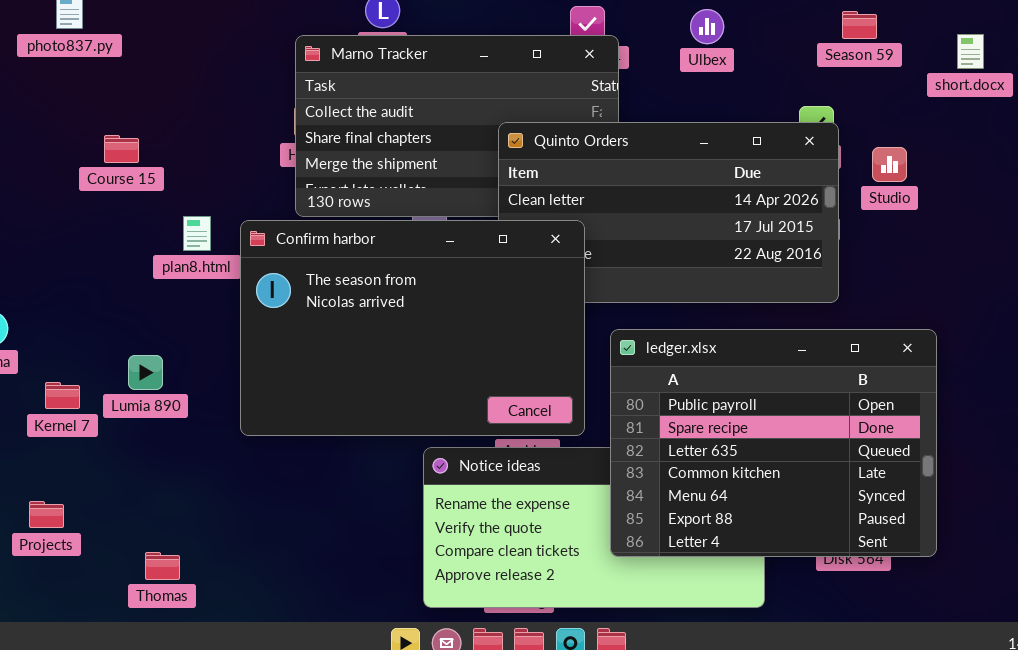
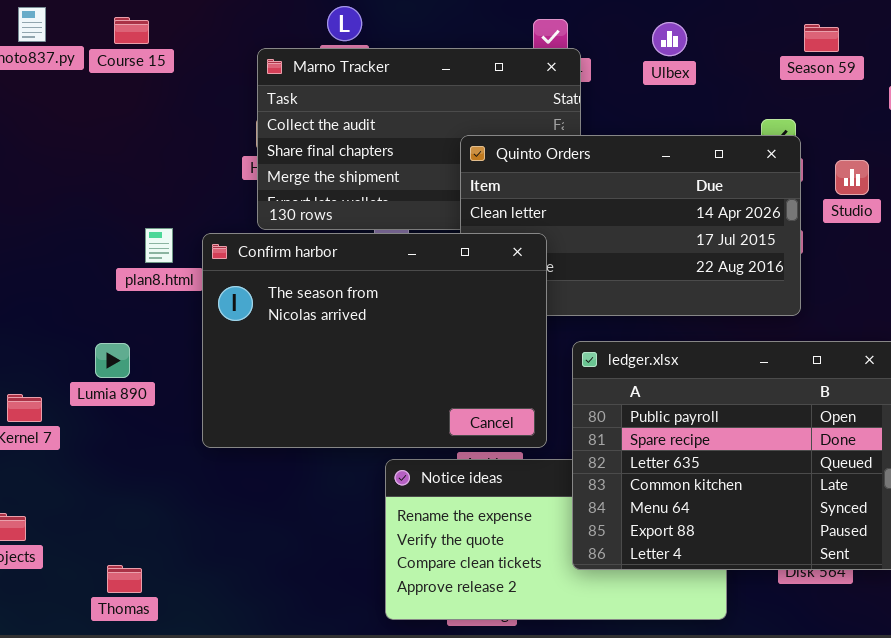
Course 15: [104,135,139,163] -> [114,17,149,44], moved
Lumia 890: [128,355,163,390] -> [95,343,130,378], moved

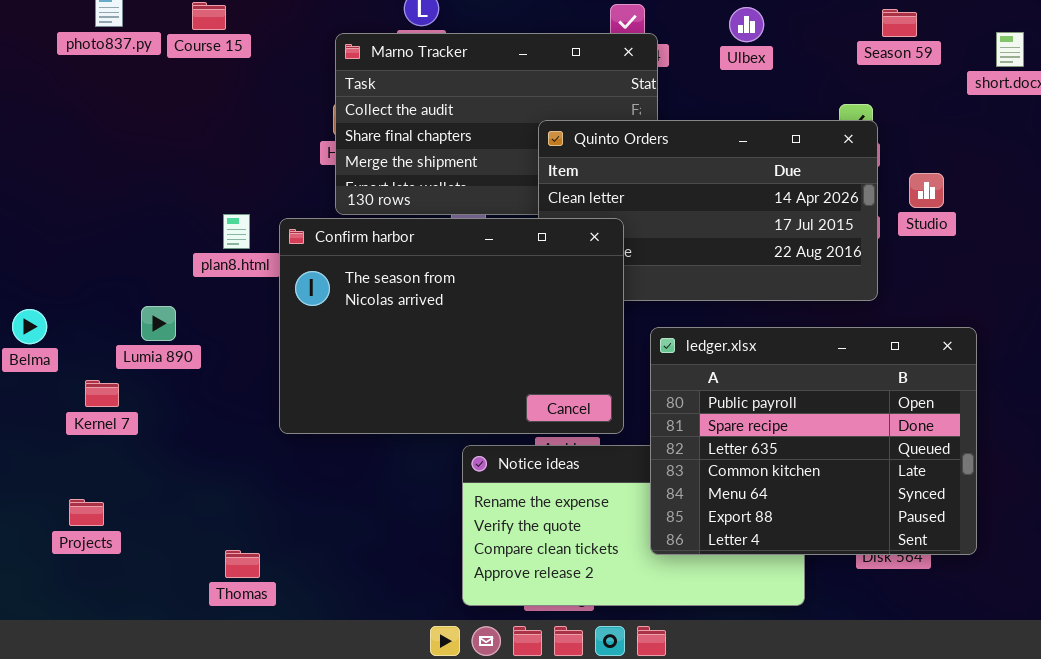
Studio: [835,160,869,195] -> [909,173,944,208], moved
Lumia 890: [95,343,130,378] -> [141,306,176,341], moved
Thomas: [107,565,142,593] -> [225,550,260,578], moved

